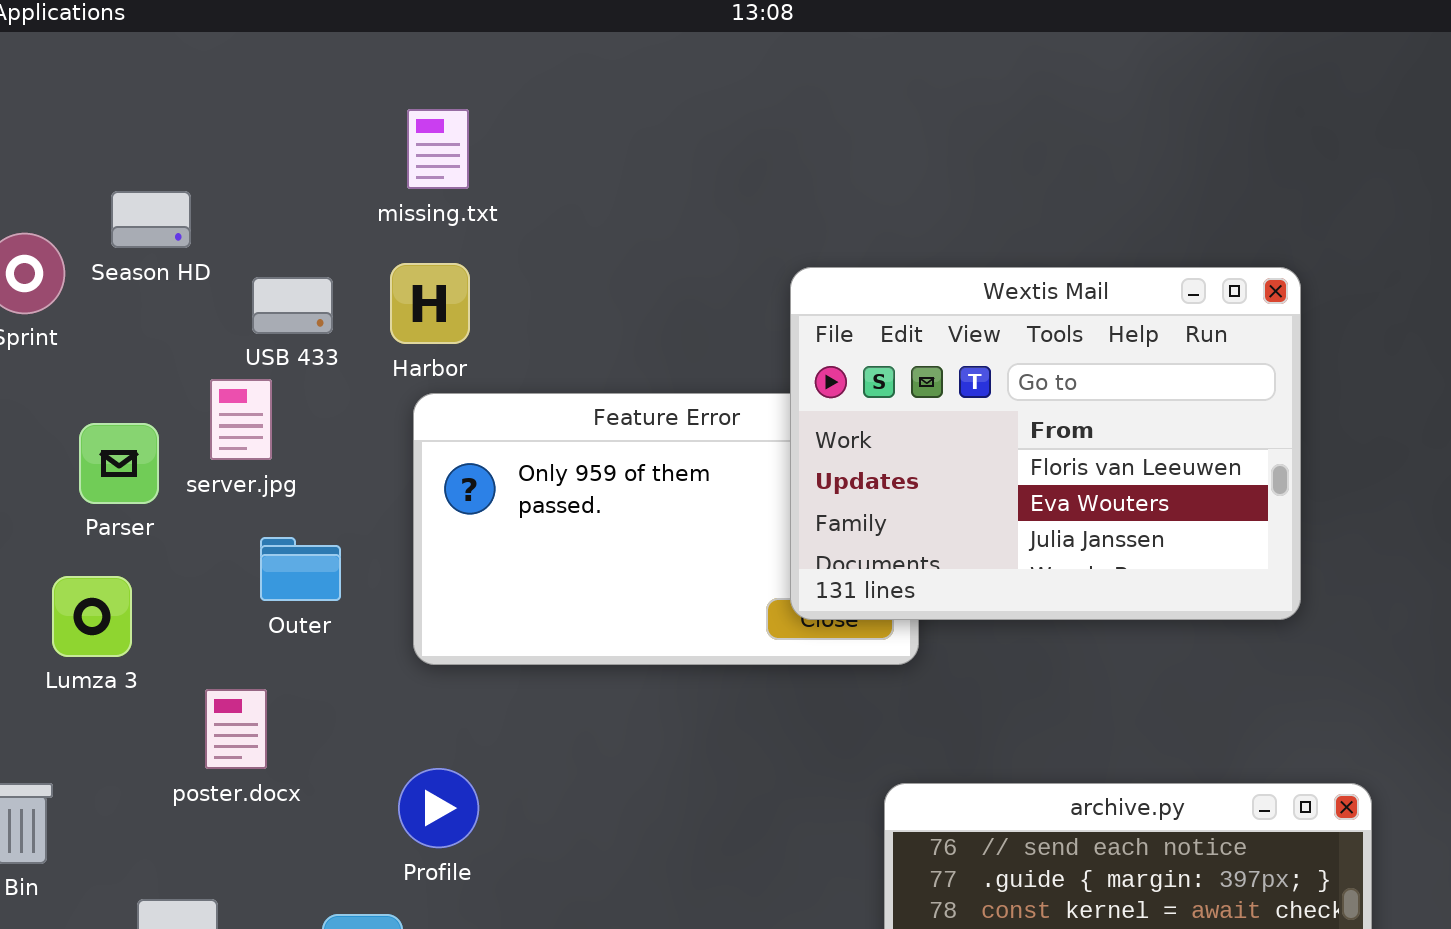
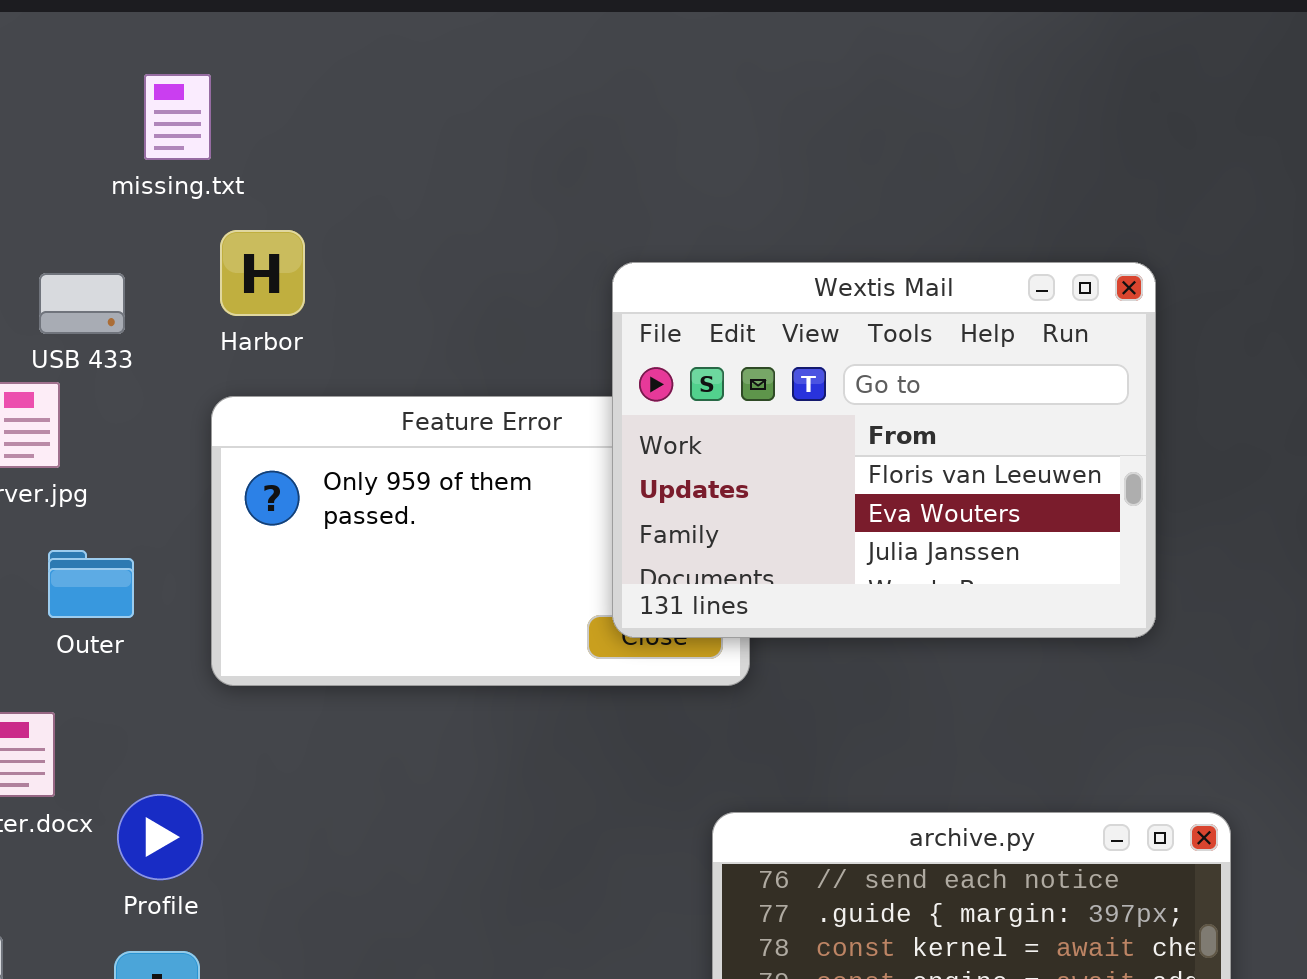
missing.txt: [407,109,469,189] -> [144,74,211,160], moved
Harbor: [390,263,470,344] -> [220,230,305,316], moved
Profile: [398,768,479,848] -> [117,794,203,880], moved

